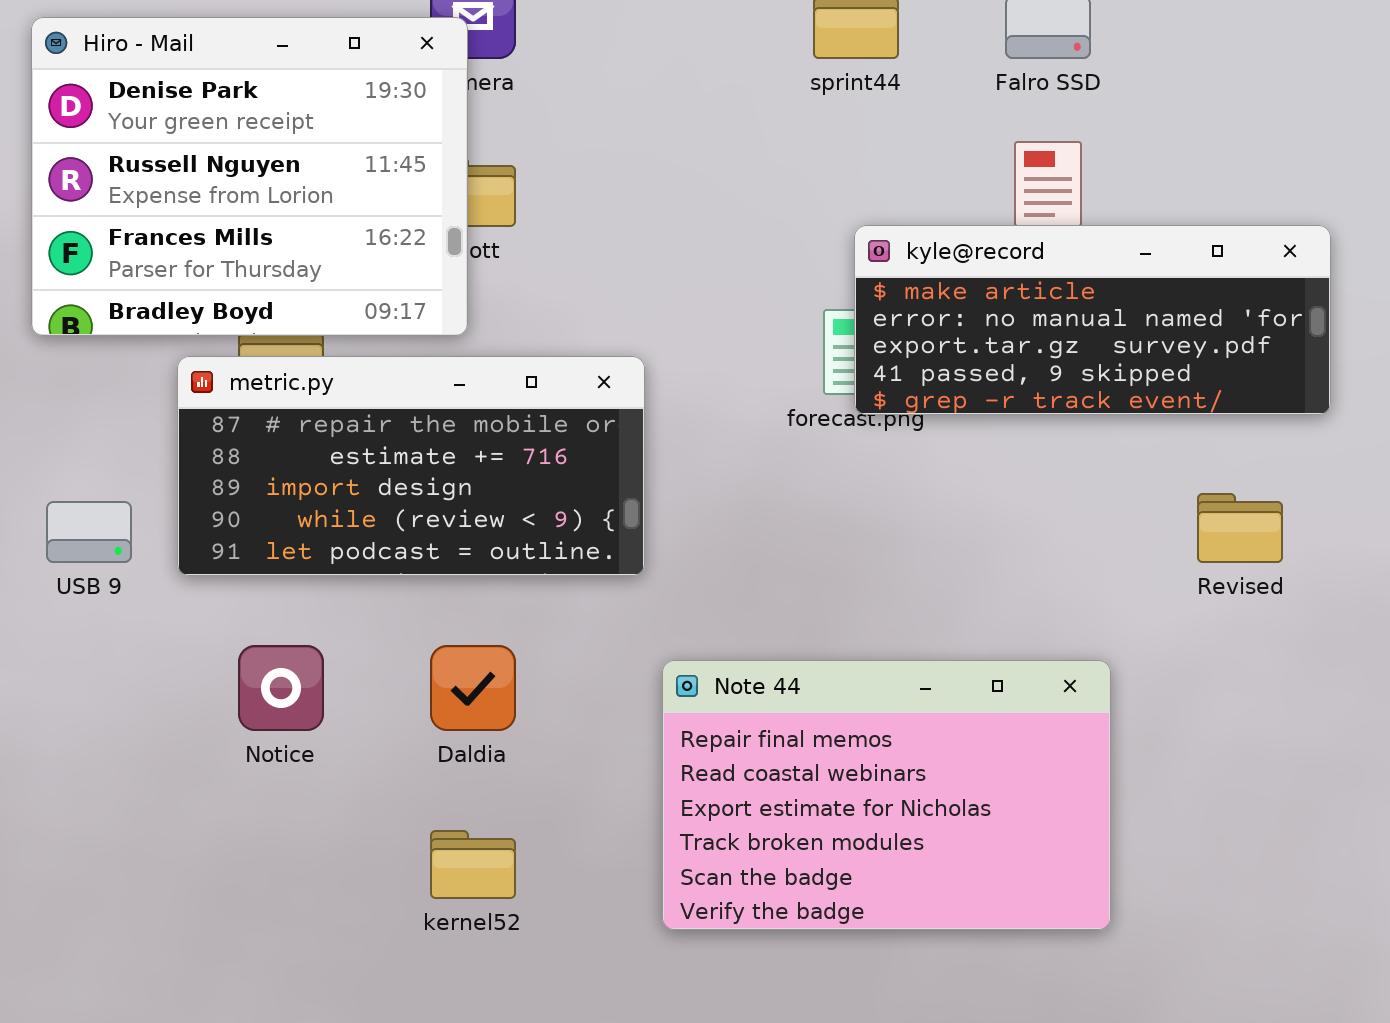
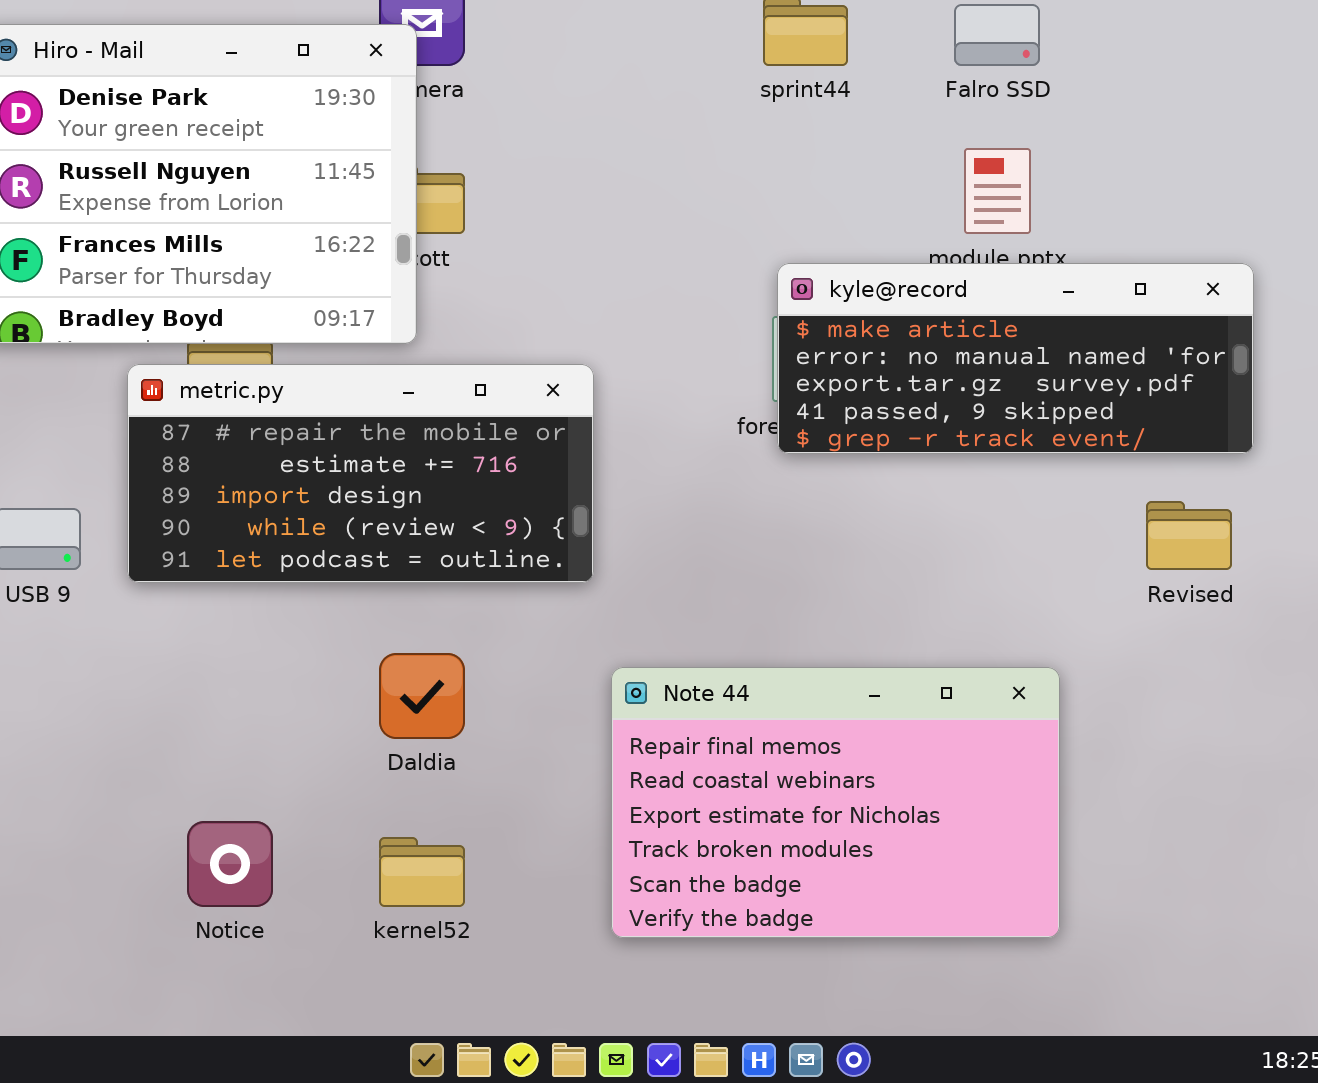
kyle@record: [854,225,1331,415] -> [777,263,1254,454], moved
Notice: [238,645,324,731] -> [187,821,273,907], moved

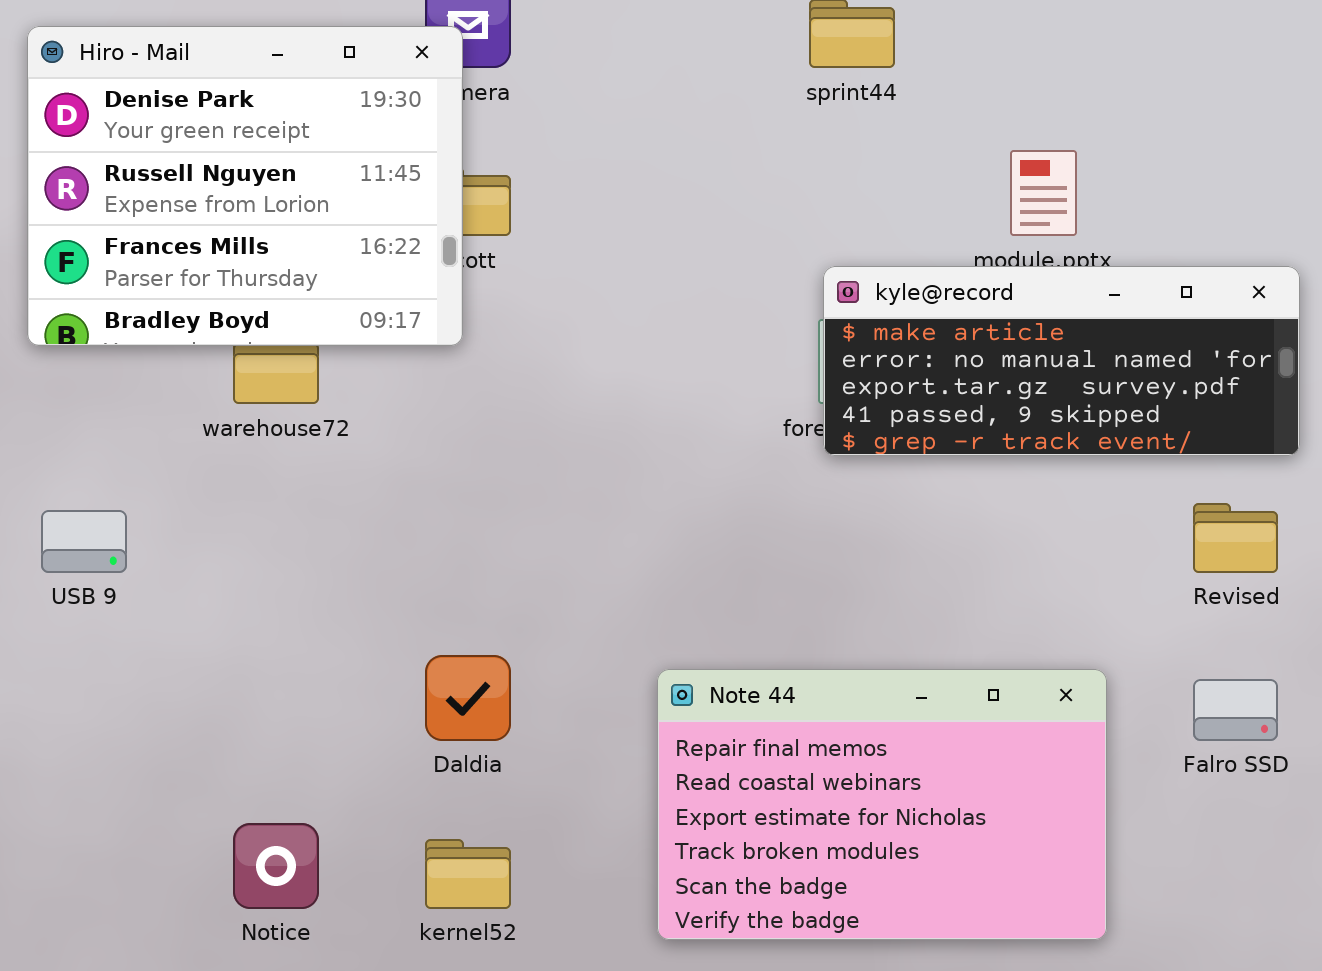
Falro SSD: [954,4,1040,66] -> [1193,679,1278,741], moved
metric.py: [127,364,594,583] -> none, closed

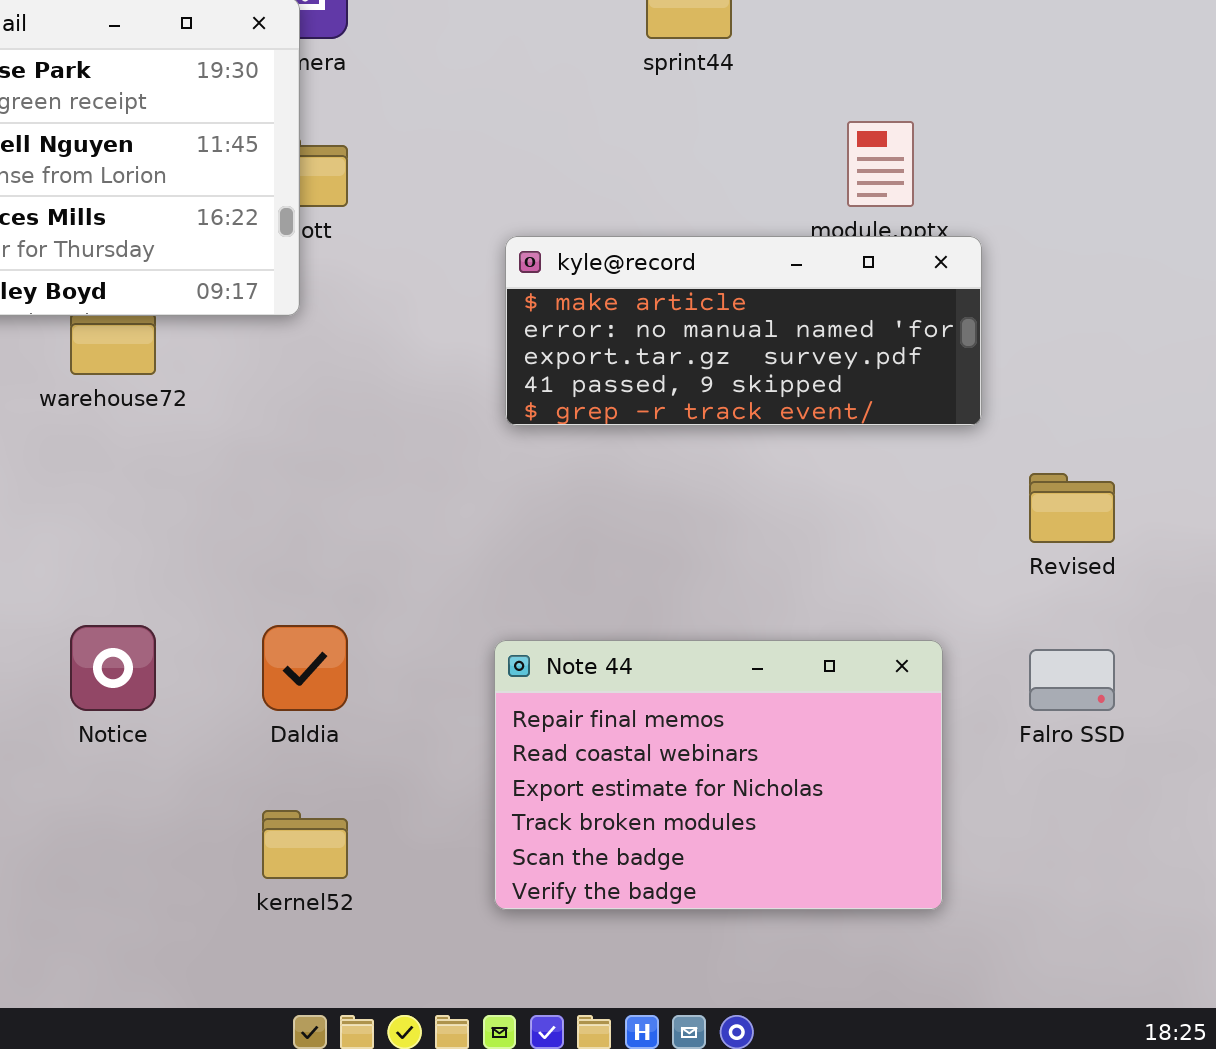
kyle@record: [823,266,1300,456] -> [505,236,982,426], moved
Notice: [233,823,319,909] -> [70,625,156,711], moved

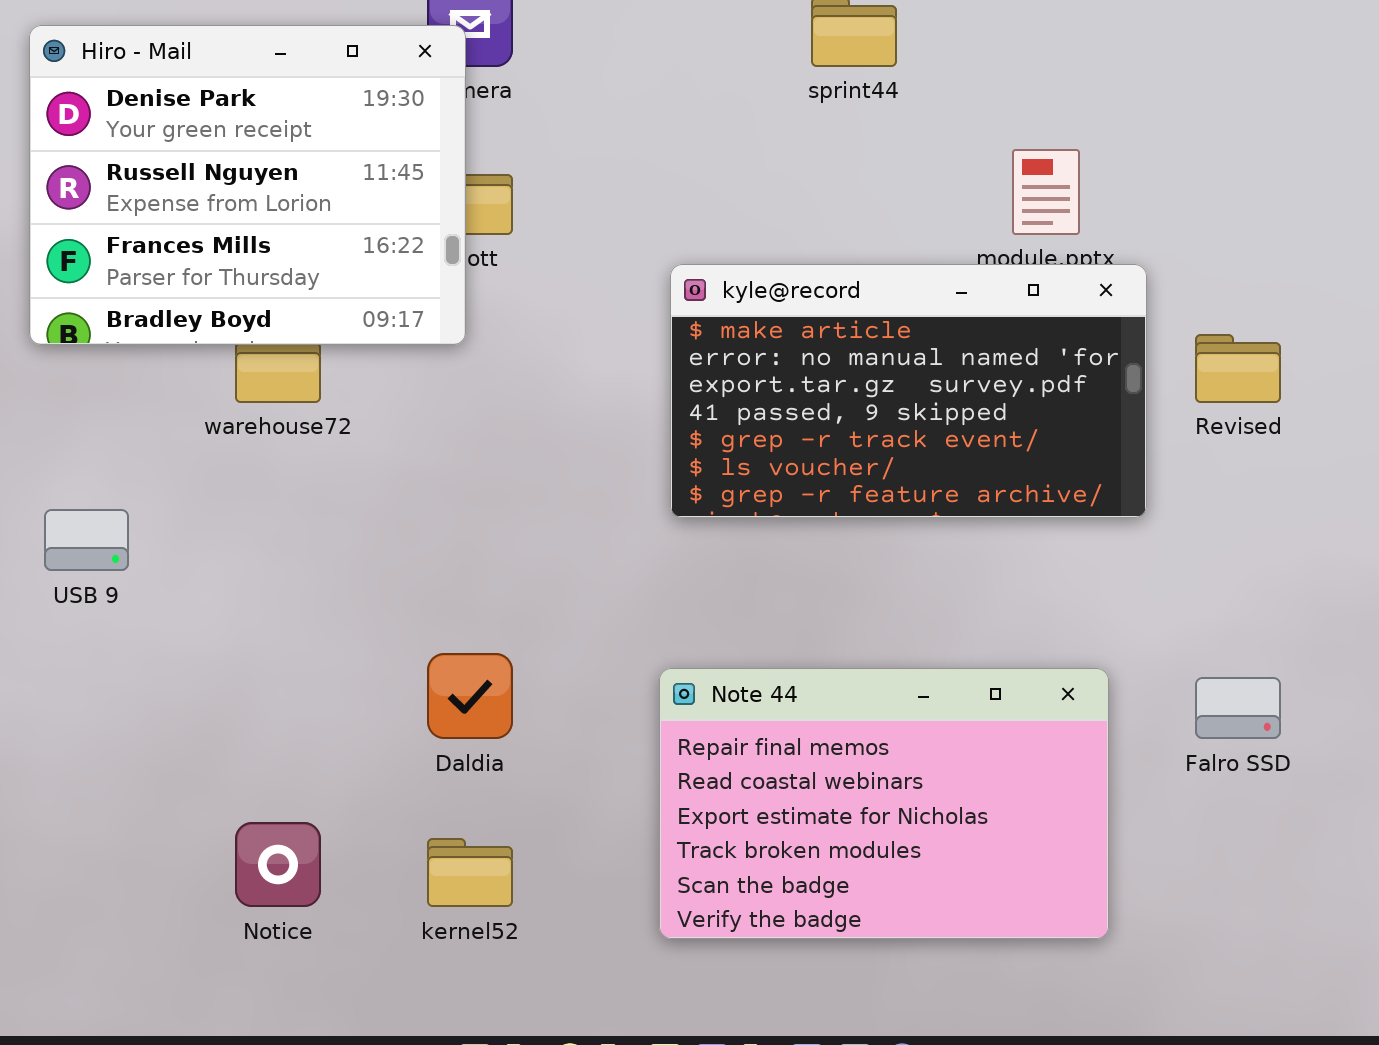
kyle@record: [505,236,982,426] -> [670,264,1147,518], resized
Revised: [1029,473,1115,543] -> [1195,334,1281,403], moved
Notice: [70,625,156,711] -> [235,822,321,907], moved

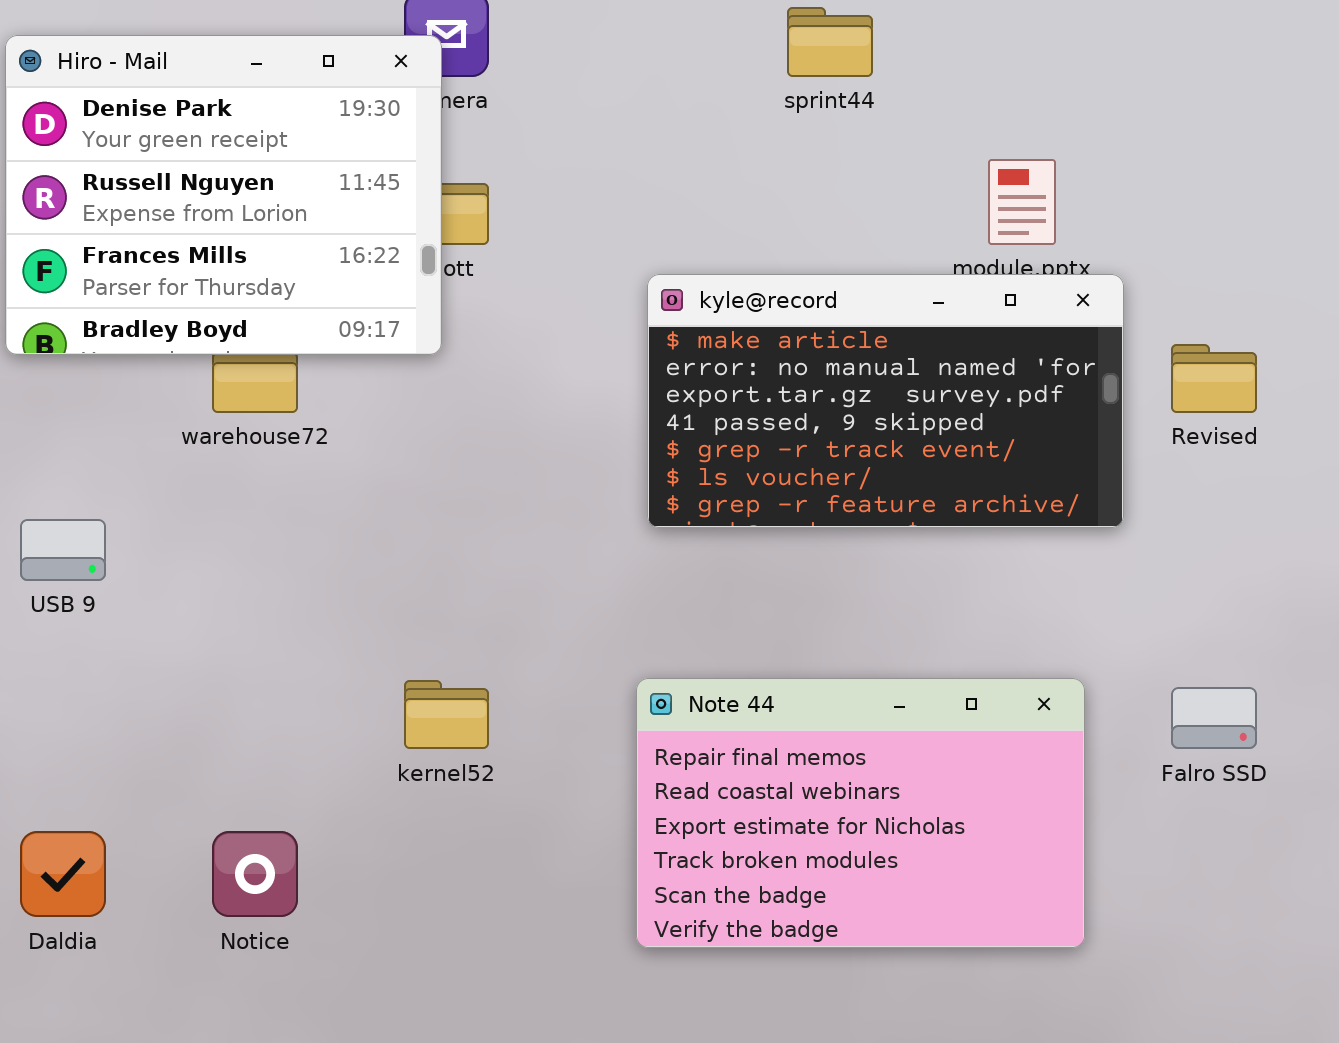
Daldia: [427,653,513,739] -> [20,831,106,917], moved
kernel52: [427,838,513,907] -> [404,680,489,749], moved

